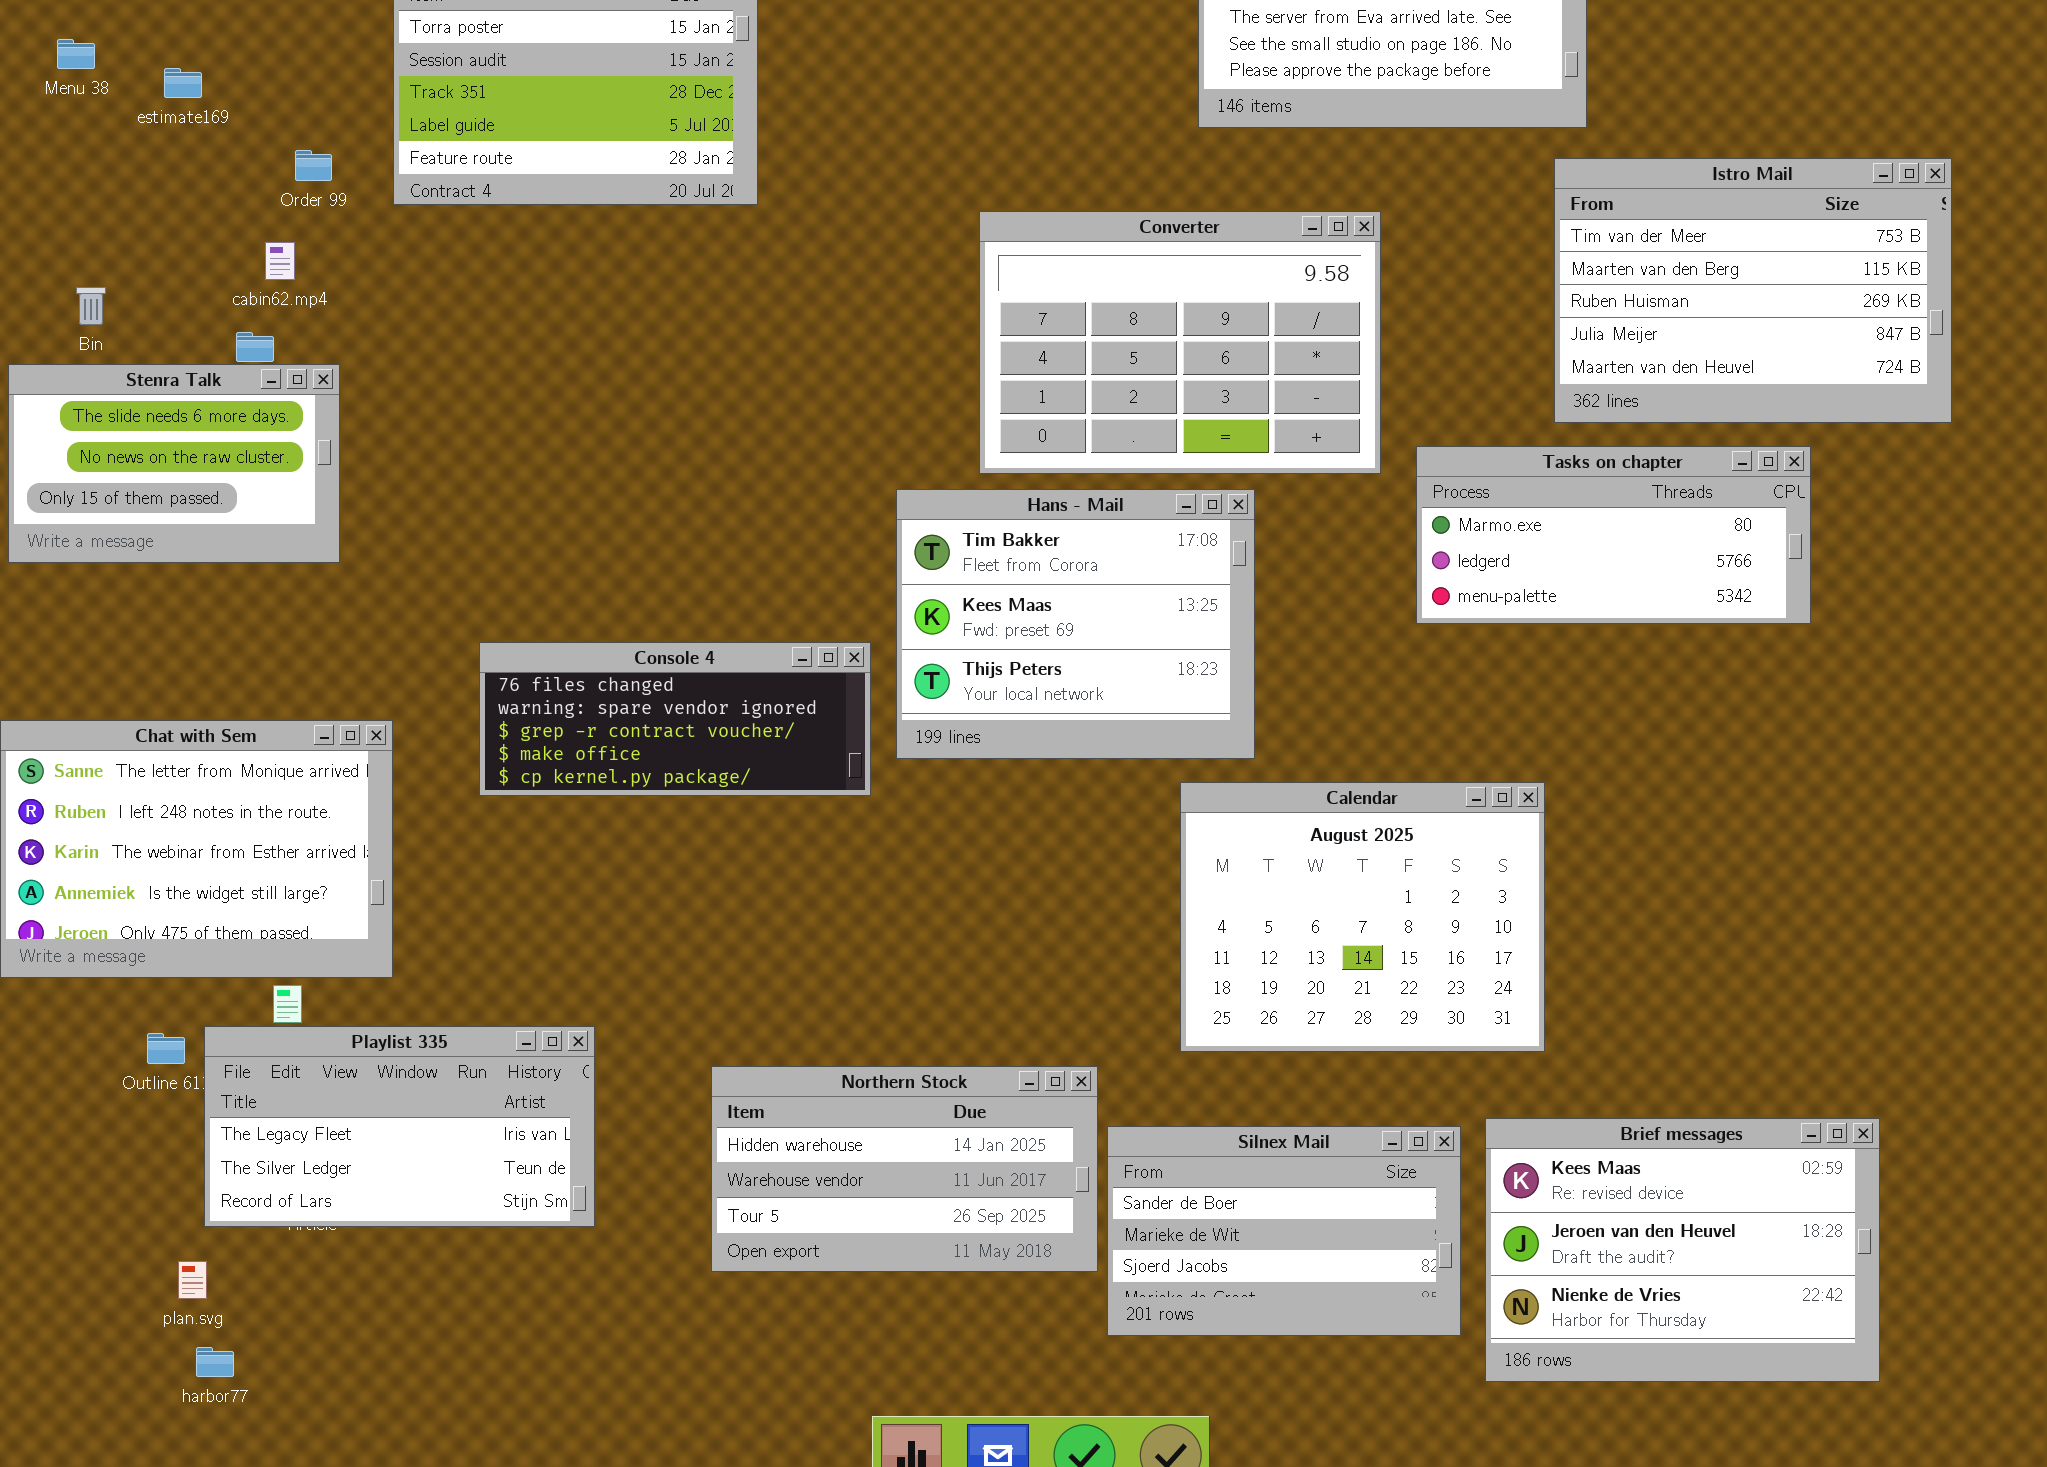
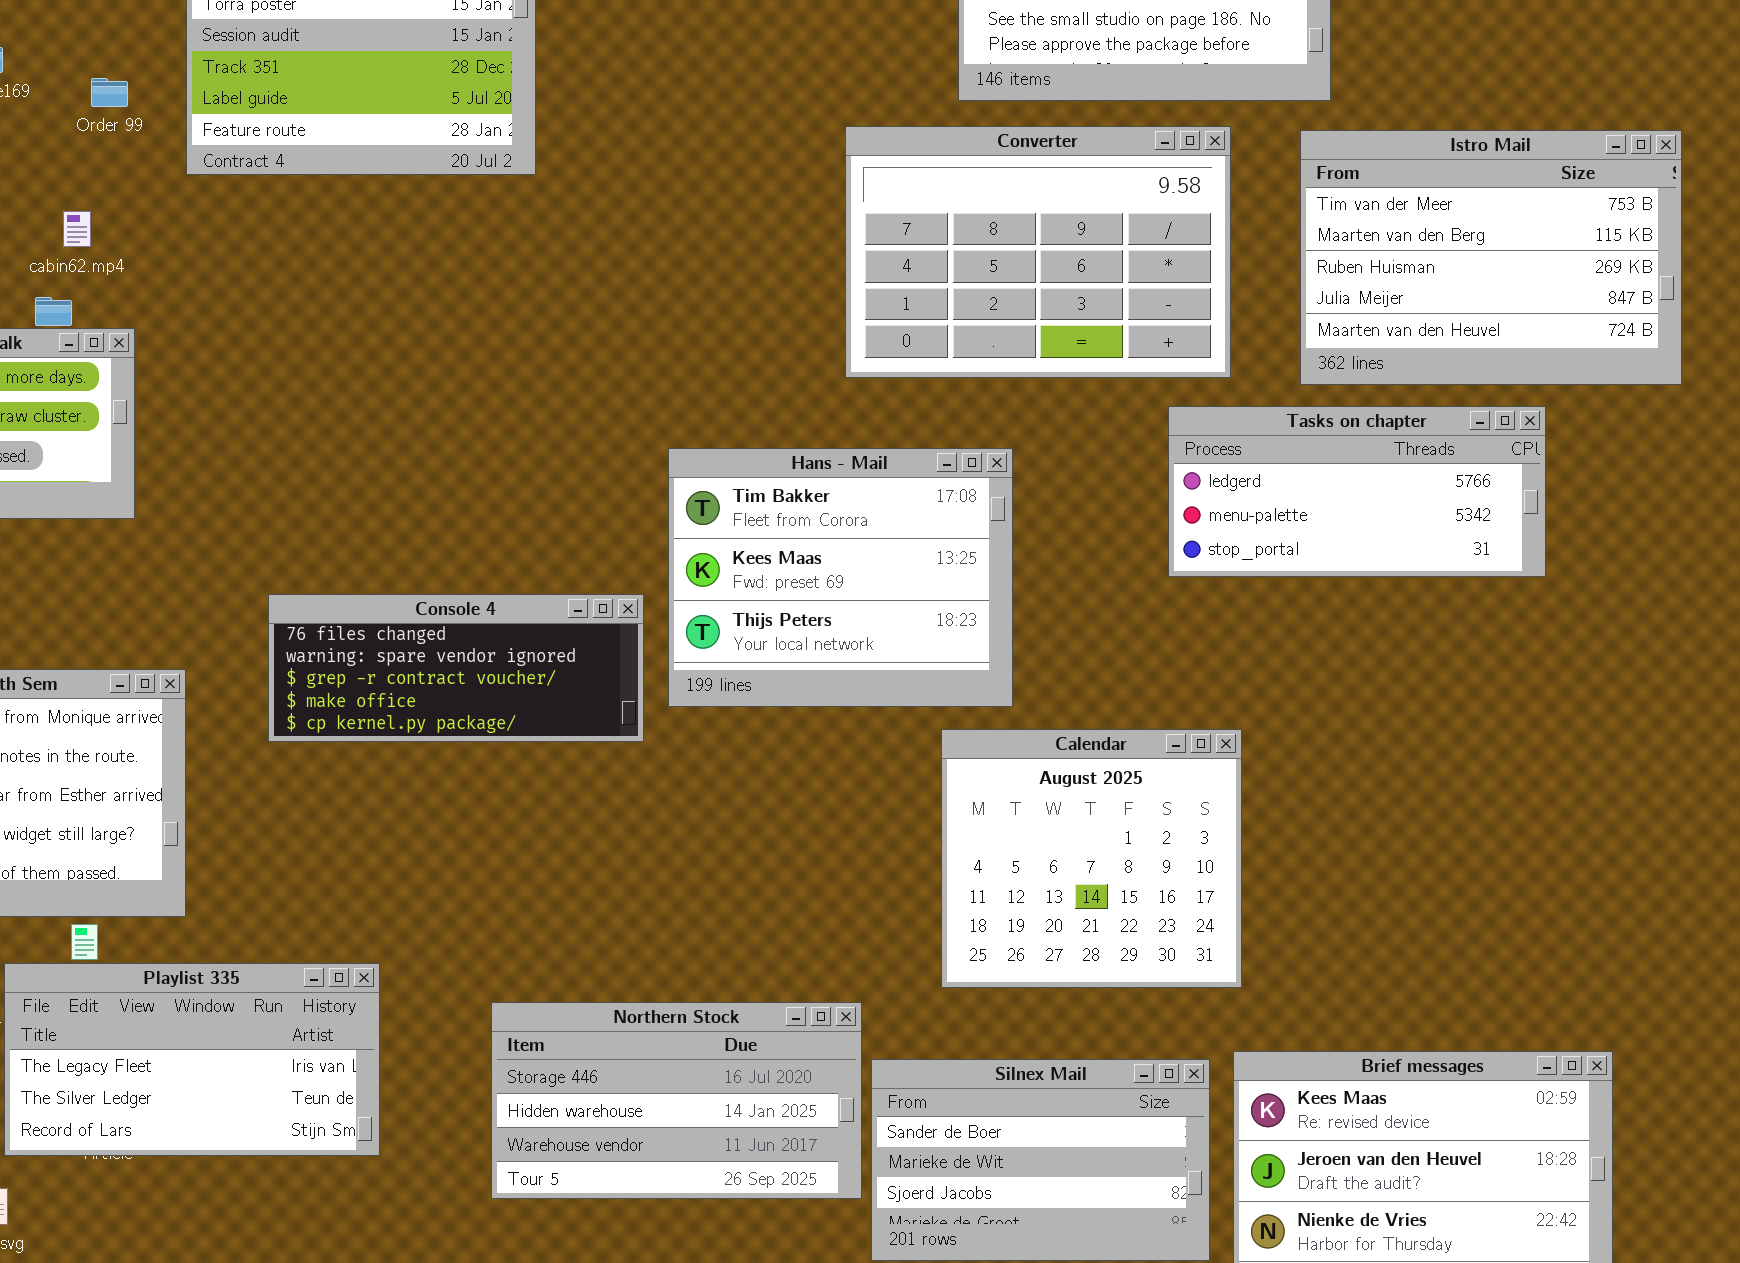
Order 99: [295,150,332,181] -> [91,78,128,107], moved
Converter: [979,211,1381,474] -> [845,126,1231,378], moved
Tasks on chapter: [1416,446,1811,624] -> [1168,406,1546,577], scrolled down 1 row
Calendar: [1180,782,1545,1052] -> [941,729,1242,988], resized
Northern Stock: [711,1066,1098,1272] -> [491,1002,862,1199], scrolled up 1 row

